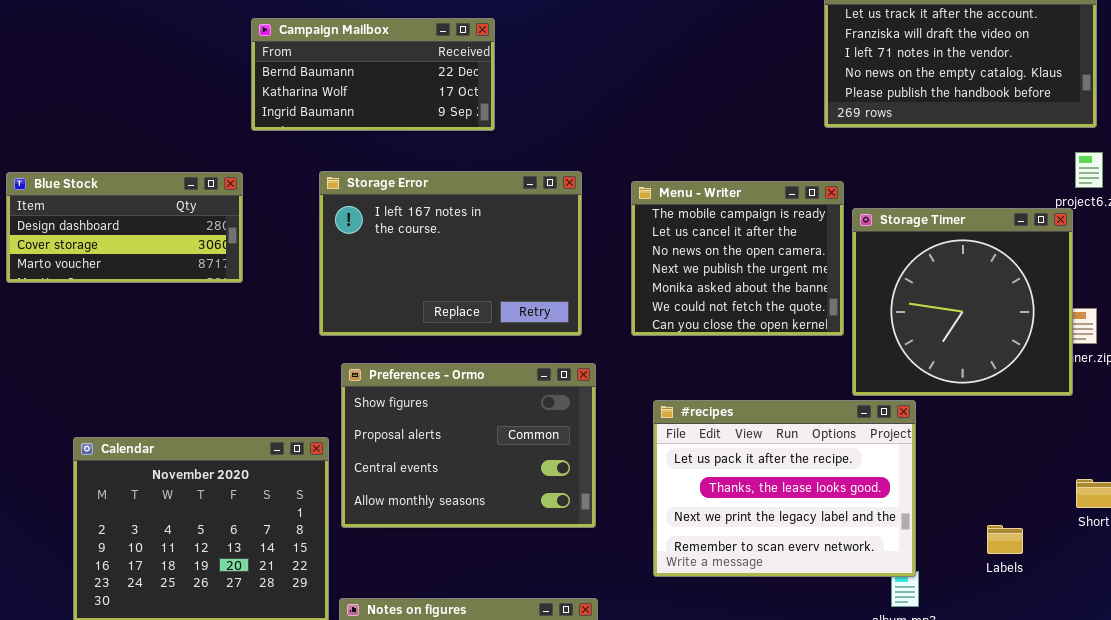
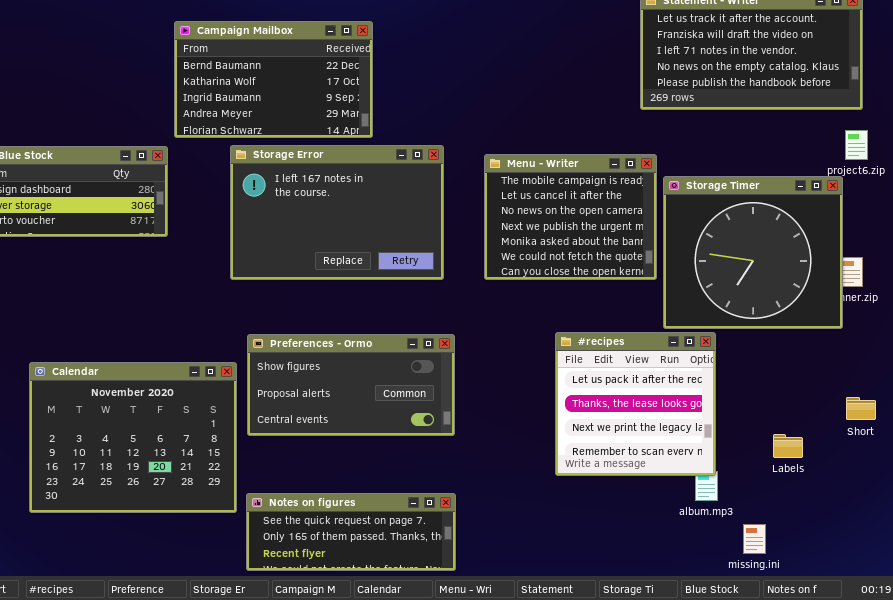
Campaign Mailbox: [251,18,495,131] -> [174,21,373,138], resized
Preferences - Ormo: [341,363,596,528] -> [247,334,455,436], resized
#recipes: [653,400,916,577] -> [555,332,716,476], resized

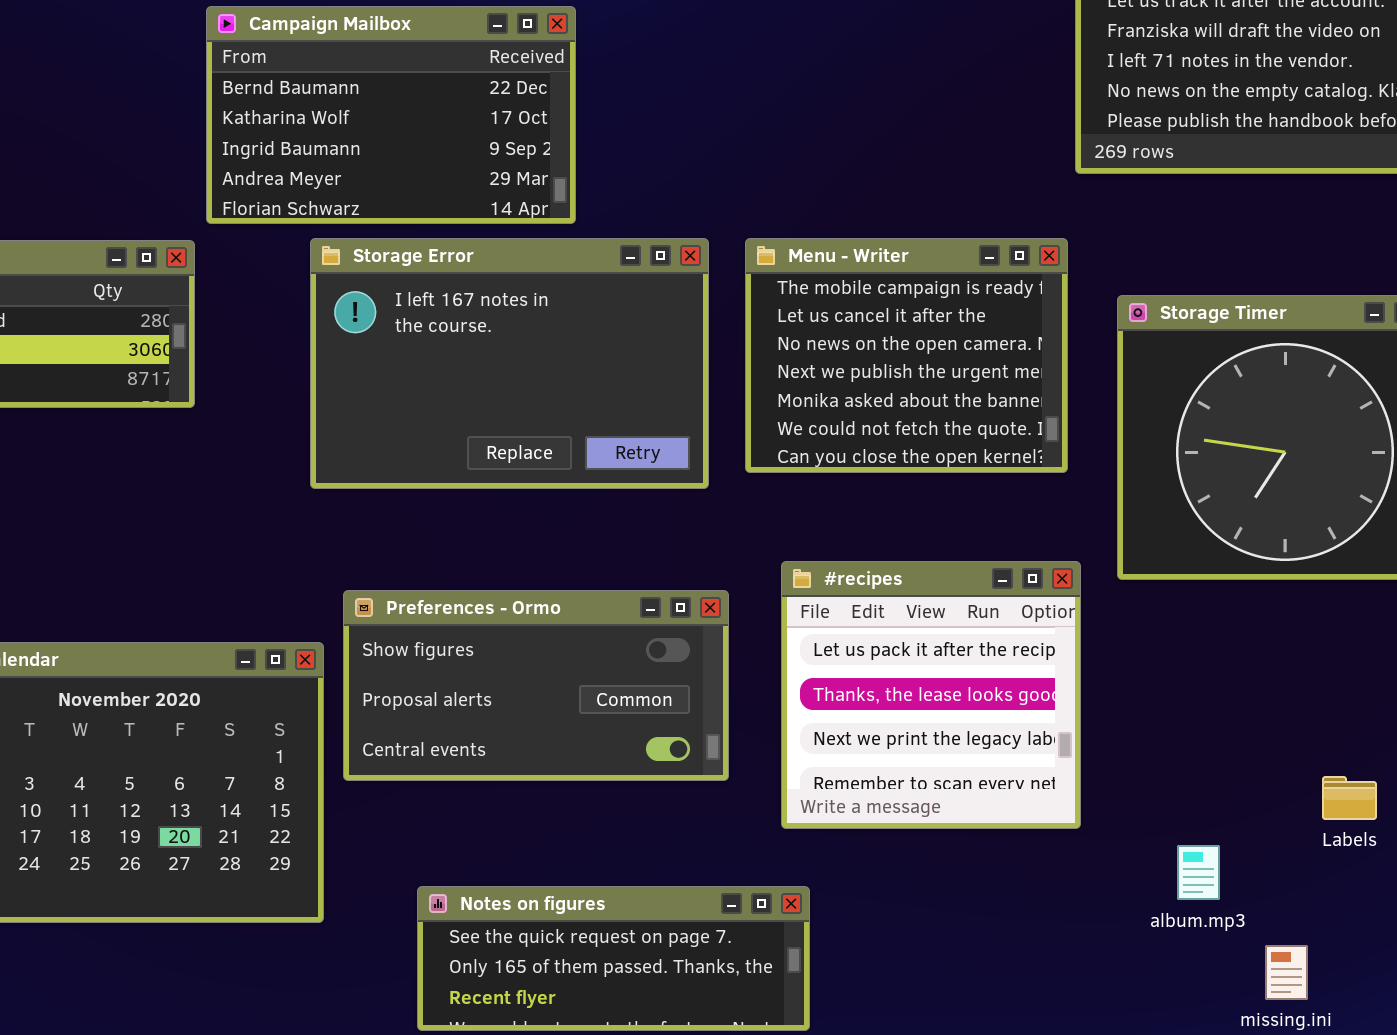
Menu - Writer: [484,154,657,280] -> [745,238,1068,473], moved
#recipes: [555,332,716,476] -> [781,561,1081,829], moved
Notes on figures: [246,493,456,571] -> [417,886,810,1031], moved

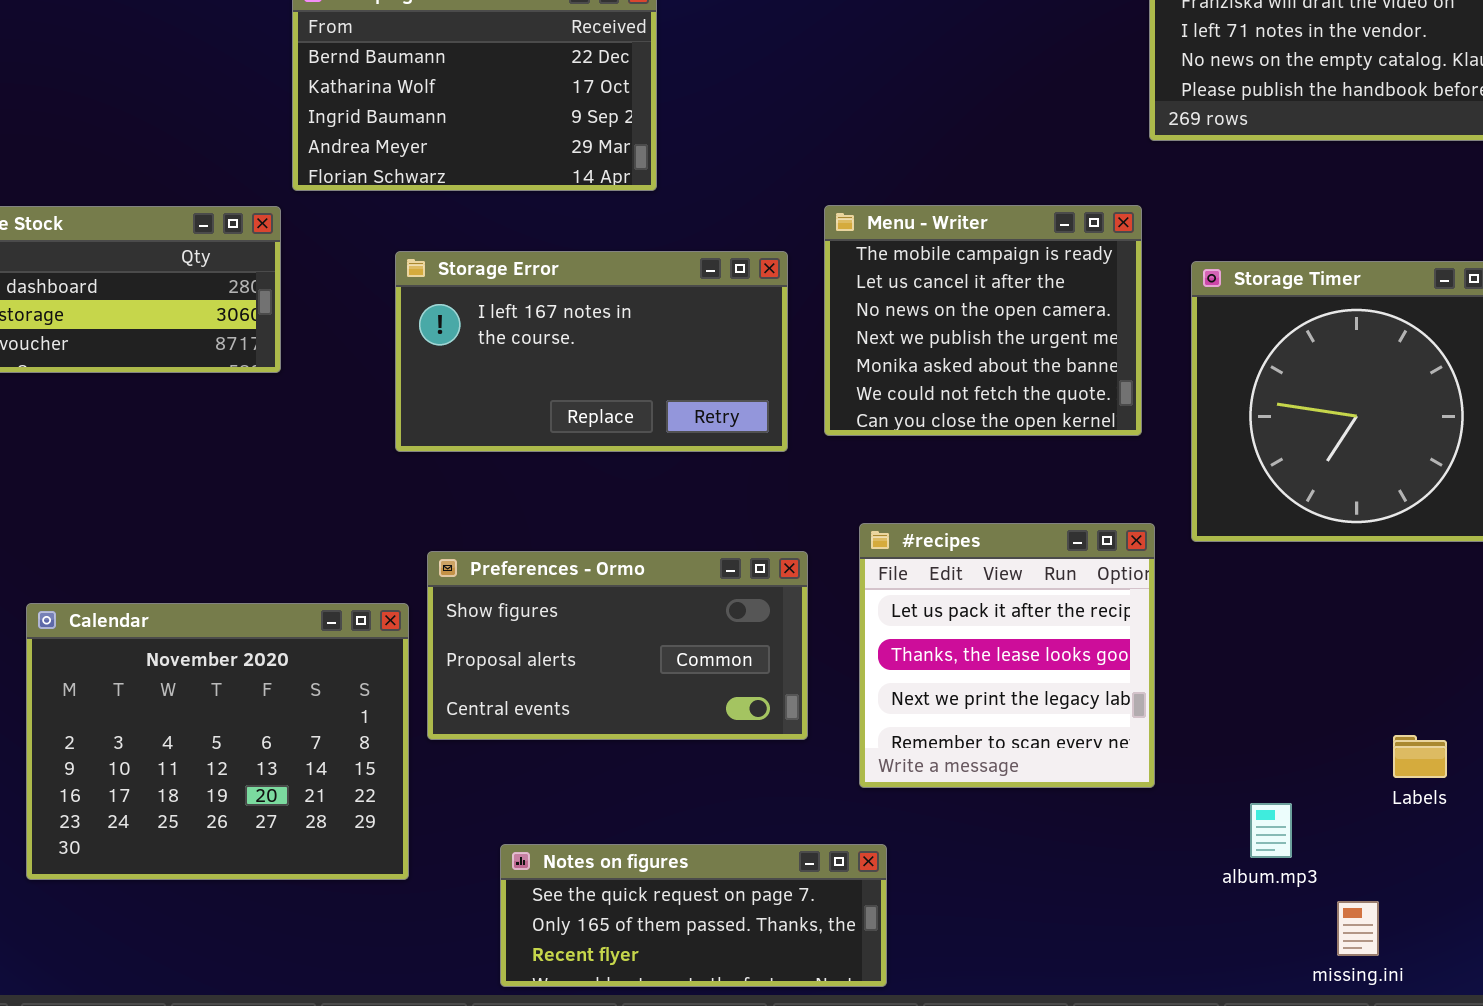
Storage Error: [310,238,709,489] -> [395,251,788,452], resized

